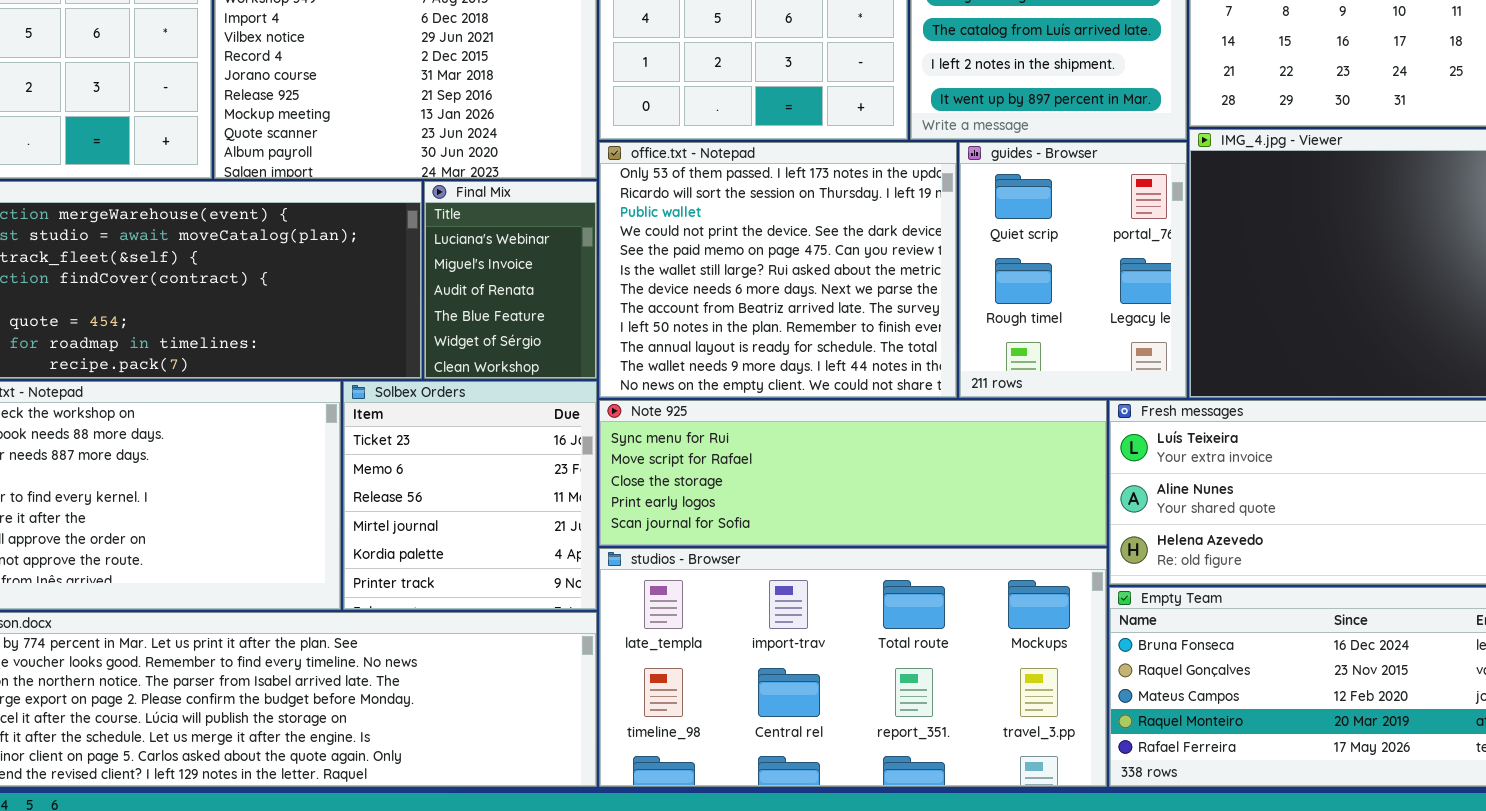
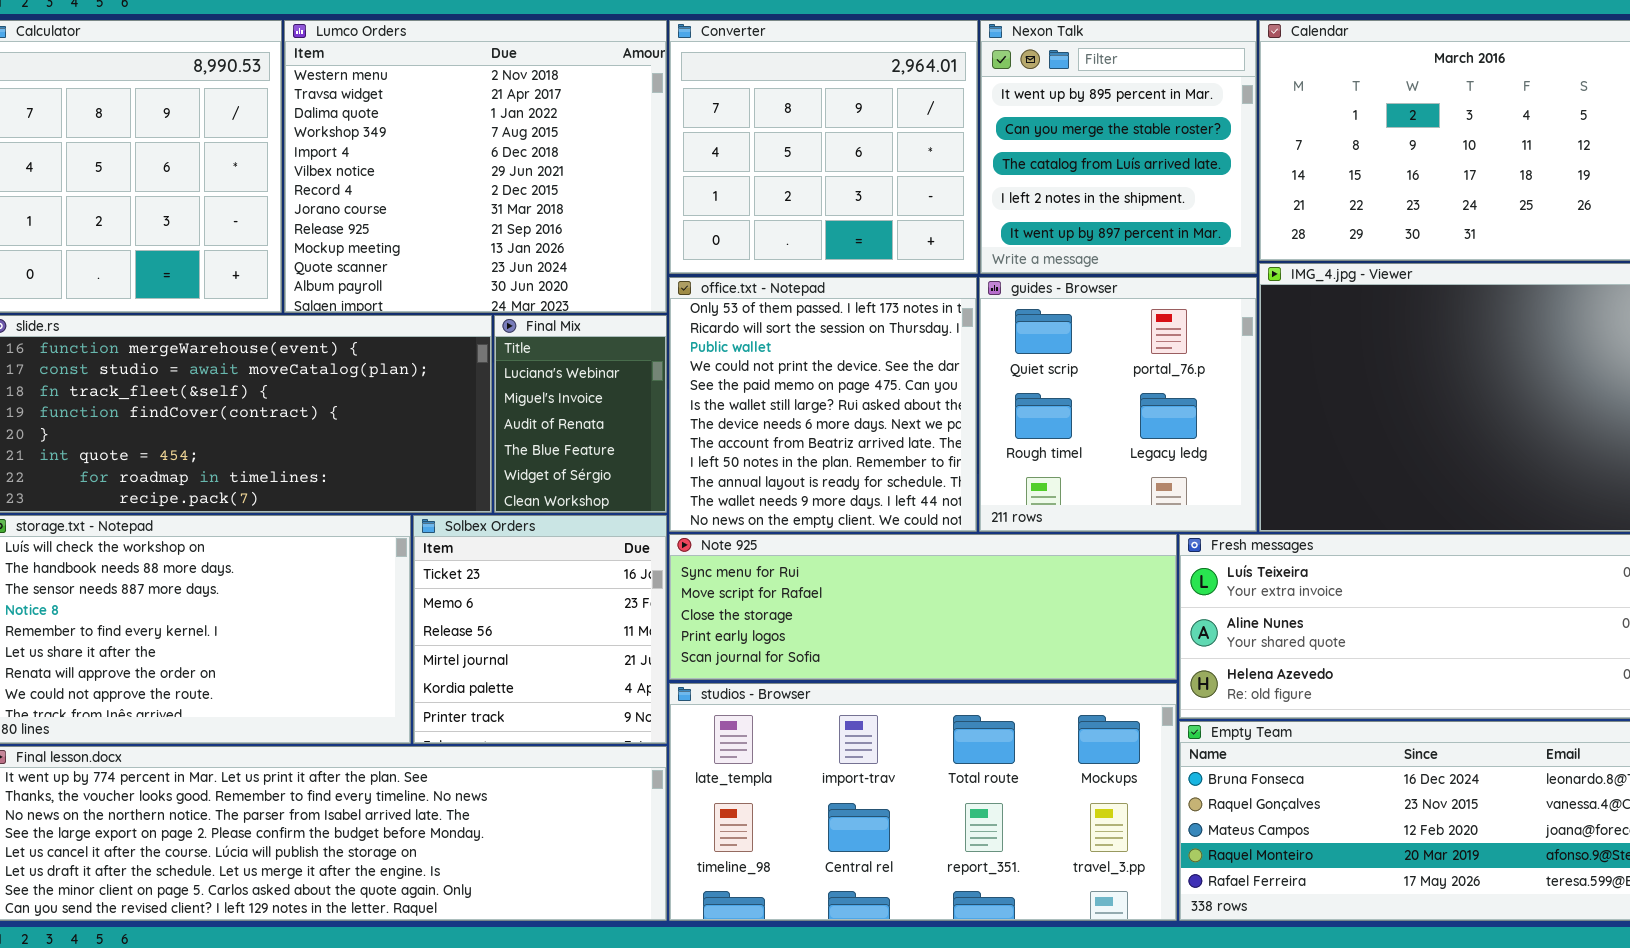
office.txt - Notepad: [599,142,957,398] -> [669,277,977,532], resized
guides - Browser: [959,142,1187,398] -> [979,277,1257,532], resized

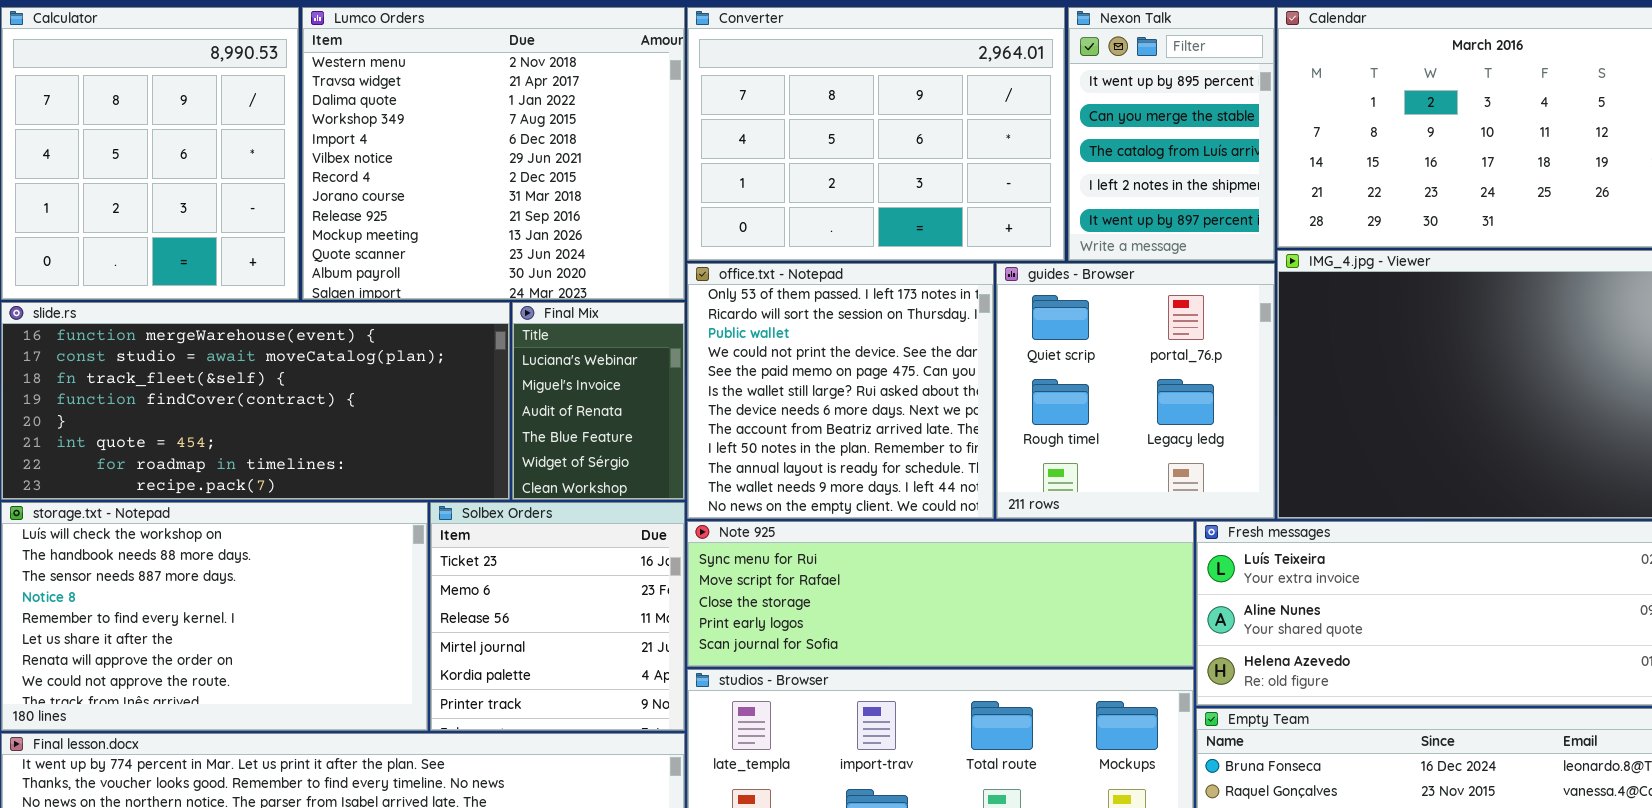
Converter: [669,20,978,274] -> [687,7,1065,261], resized
Nexon Talk: [980,20,1257,274] -> [1068,7,1275,261], resized

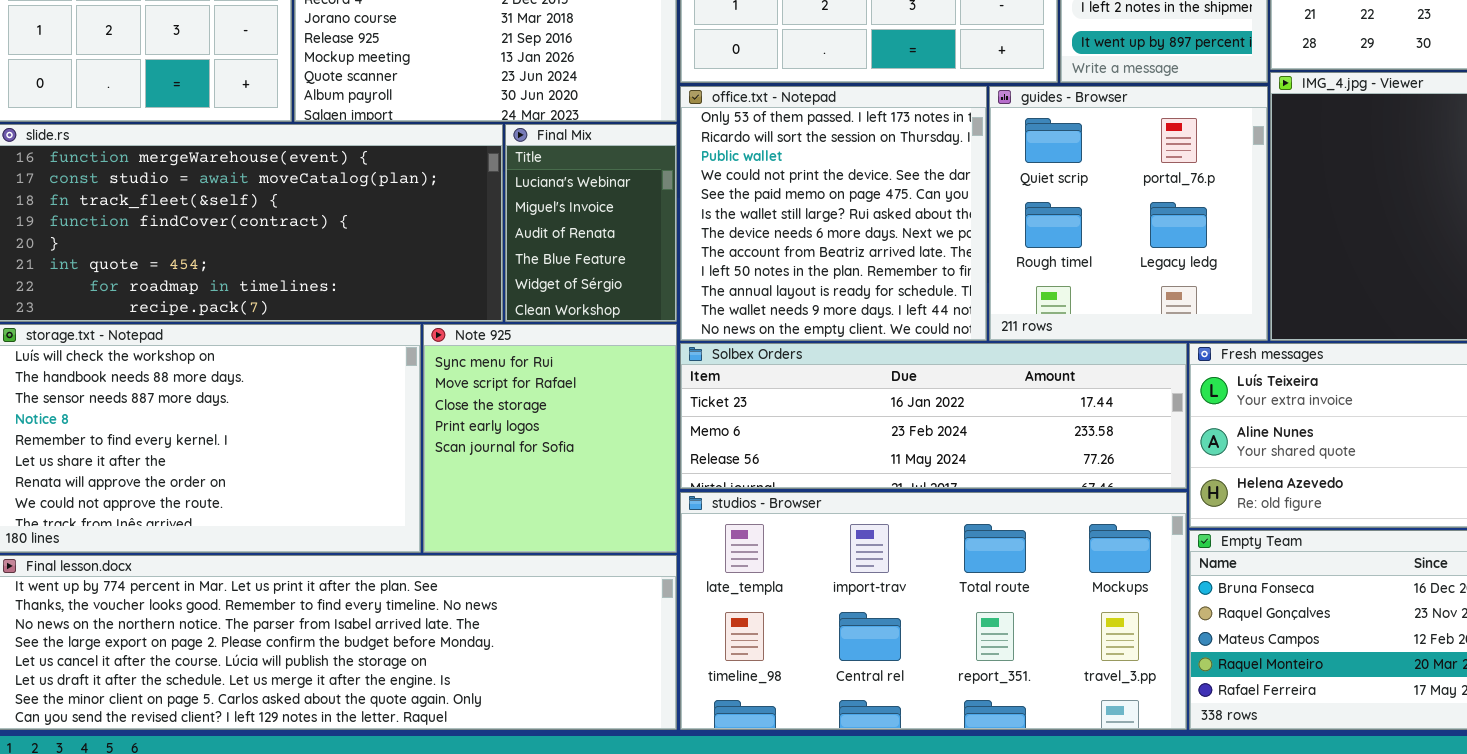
Solbex Orders: [430,502,685,731] -> [680,343,1187,489], moved, resized
Note 925: [687,521,1194,667] -> [423,324,677,553], moved, resized

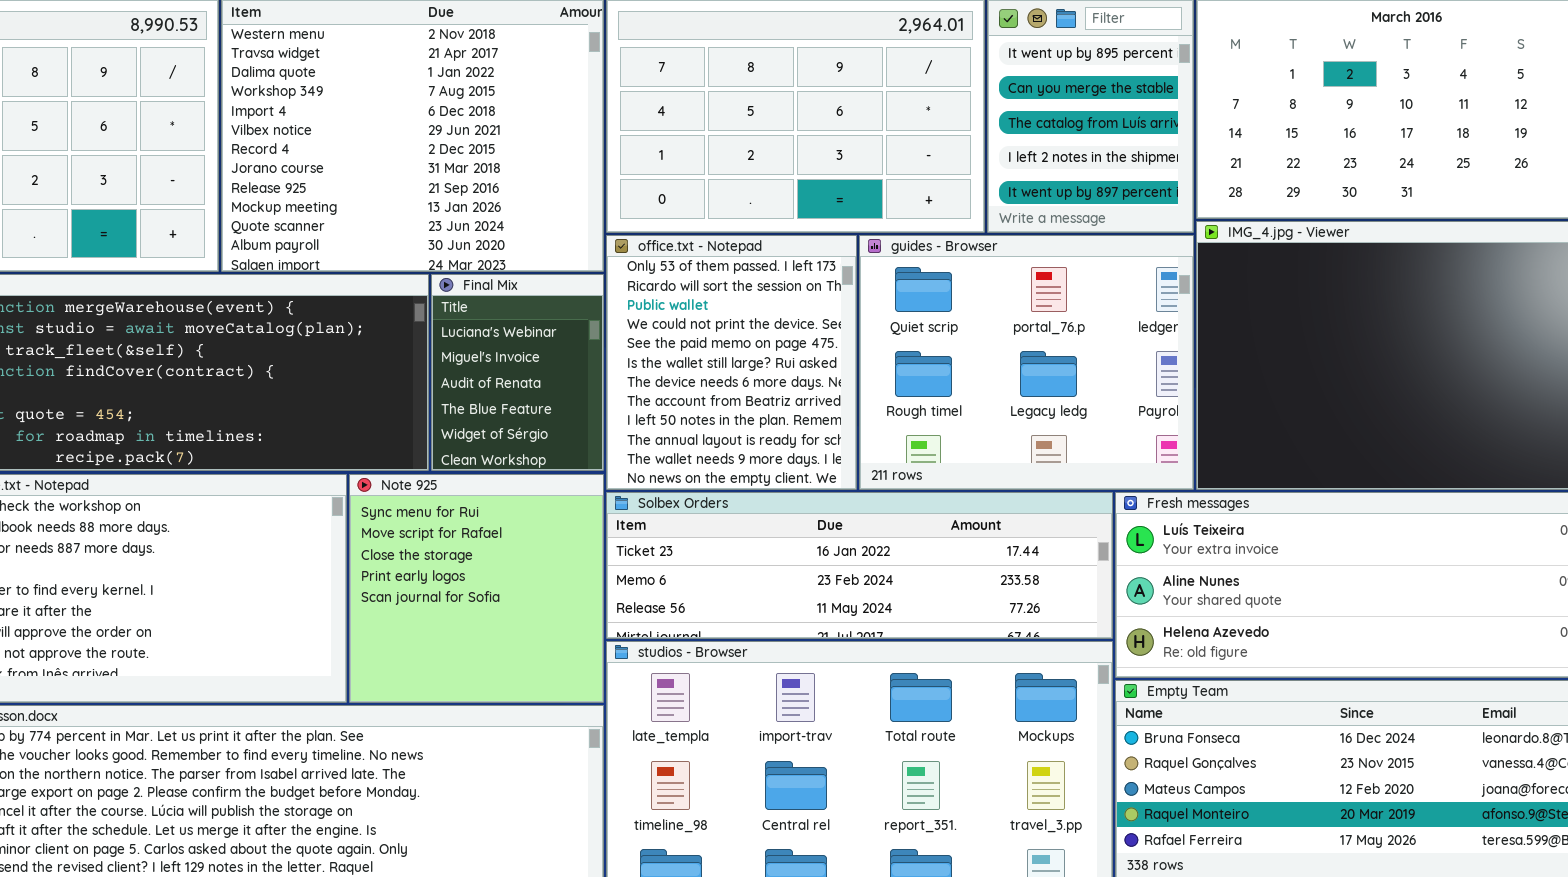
office.txt - Notepad: [680,86,987,341] -> [606,235,857,490], resized
guides - Browser: [989,86,1268,341] -> [859,235,1194,490], resized

